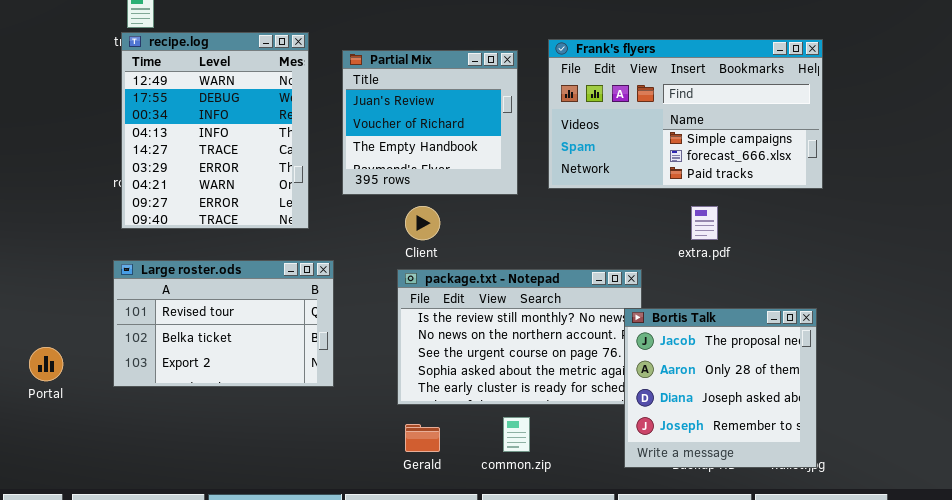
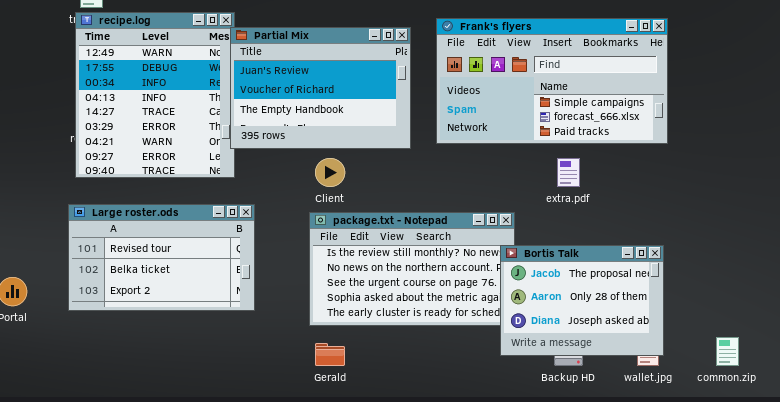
Partial Mix: [342,50,518,195] -> [230,27,411,149], resized
Bortis Talk: [624,308,817,468] -> [500,245,664,356], resized
common.zip: [503,417,530,452] -> [716,337,739,366], moved

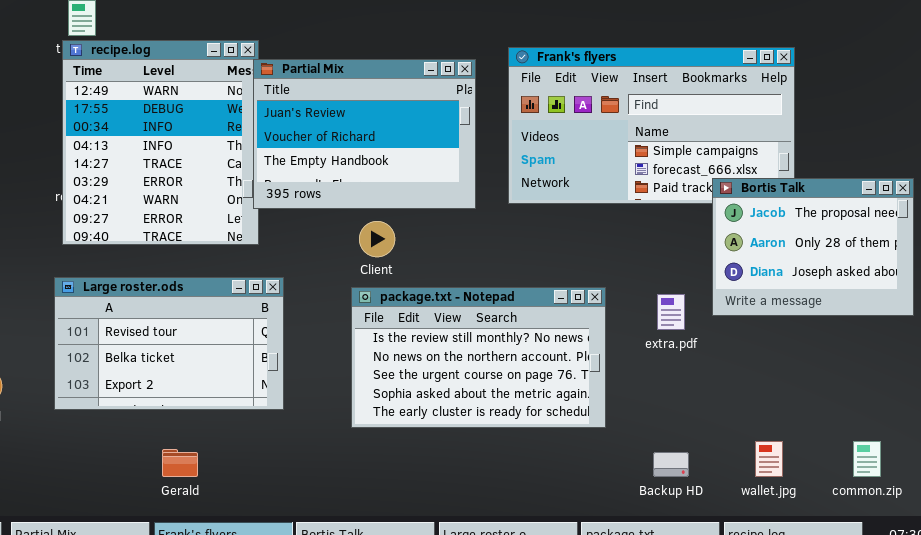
extra.pdf: [557,158,580,187] -> [657,294,685,330], moved
Bortis Talk: [500,245,664,356] -> [712,178,914,316], moved
Gerald: [315,343,345,366] -> [162,449,198,477], moved

